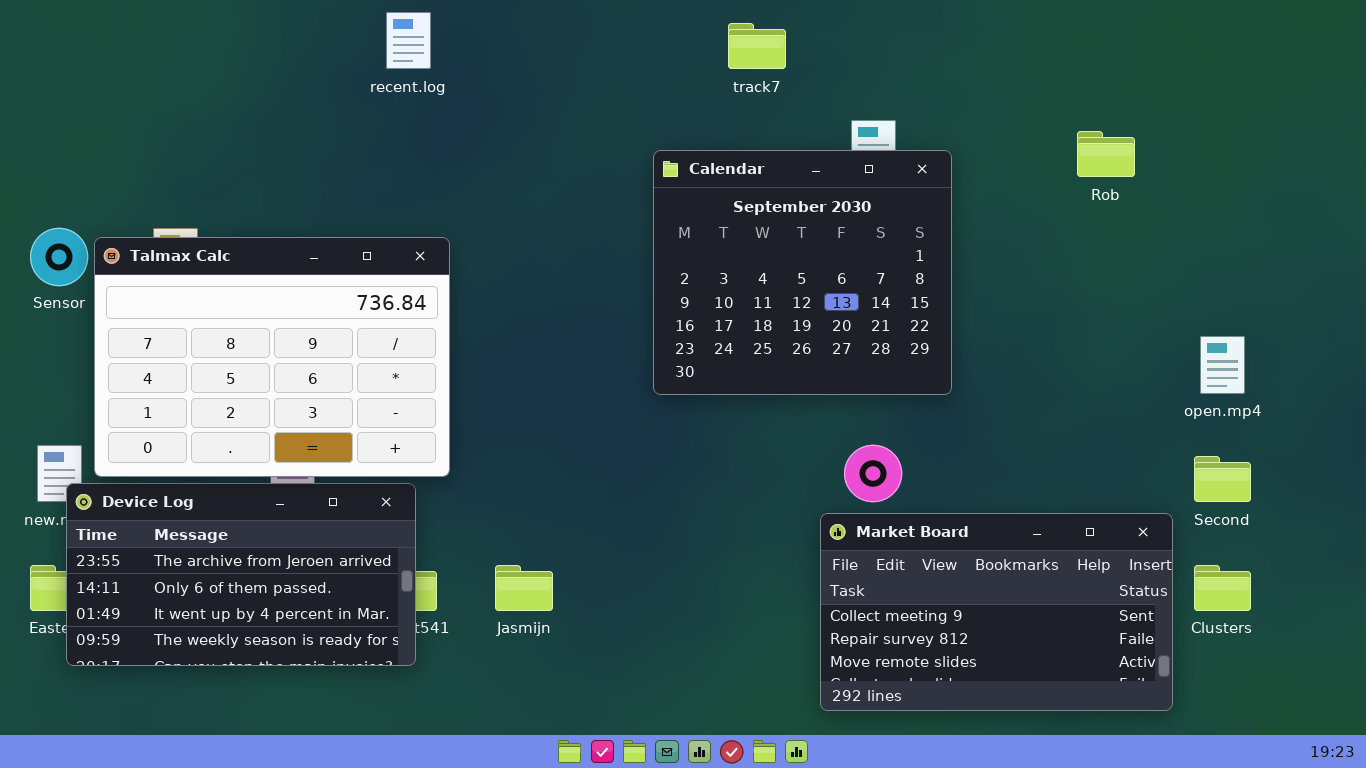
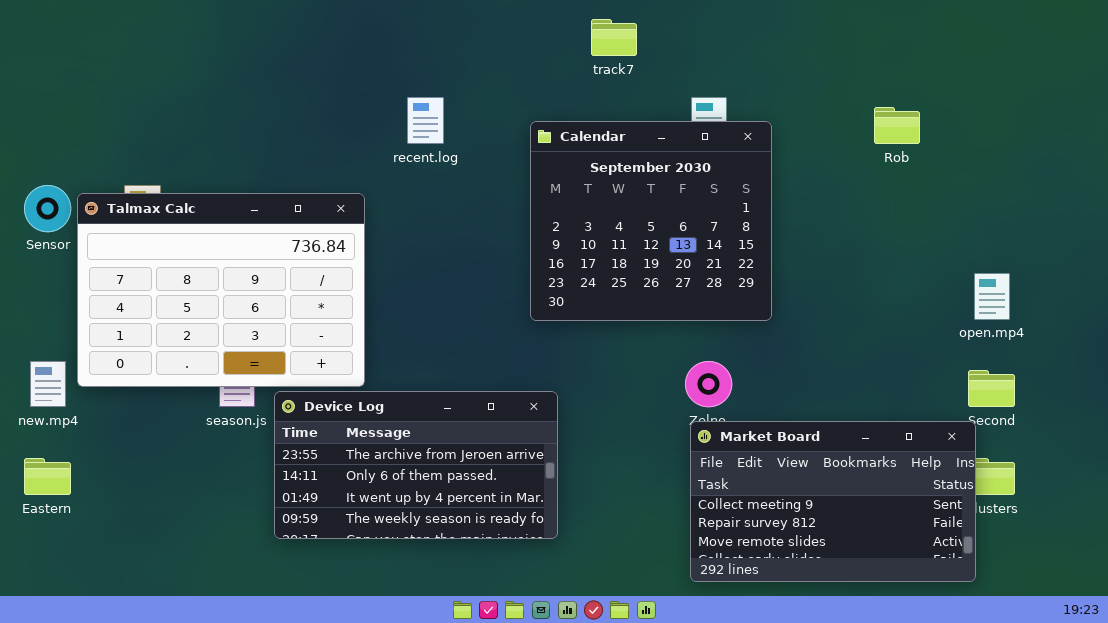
recent.log: [386,12,431,69] -> [407,97,444,144], moved
Device Log: [66,483,416,666] -> [274,391,558,539], moved
Market Board: [820,513,1173,711] -> [690,421,976,582], moved

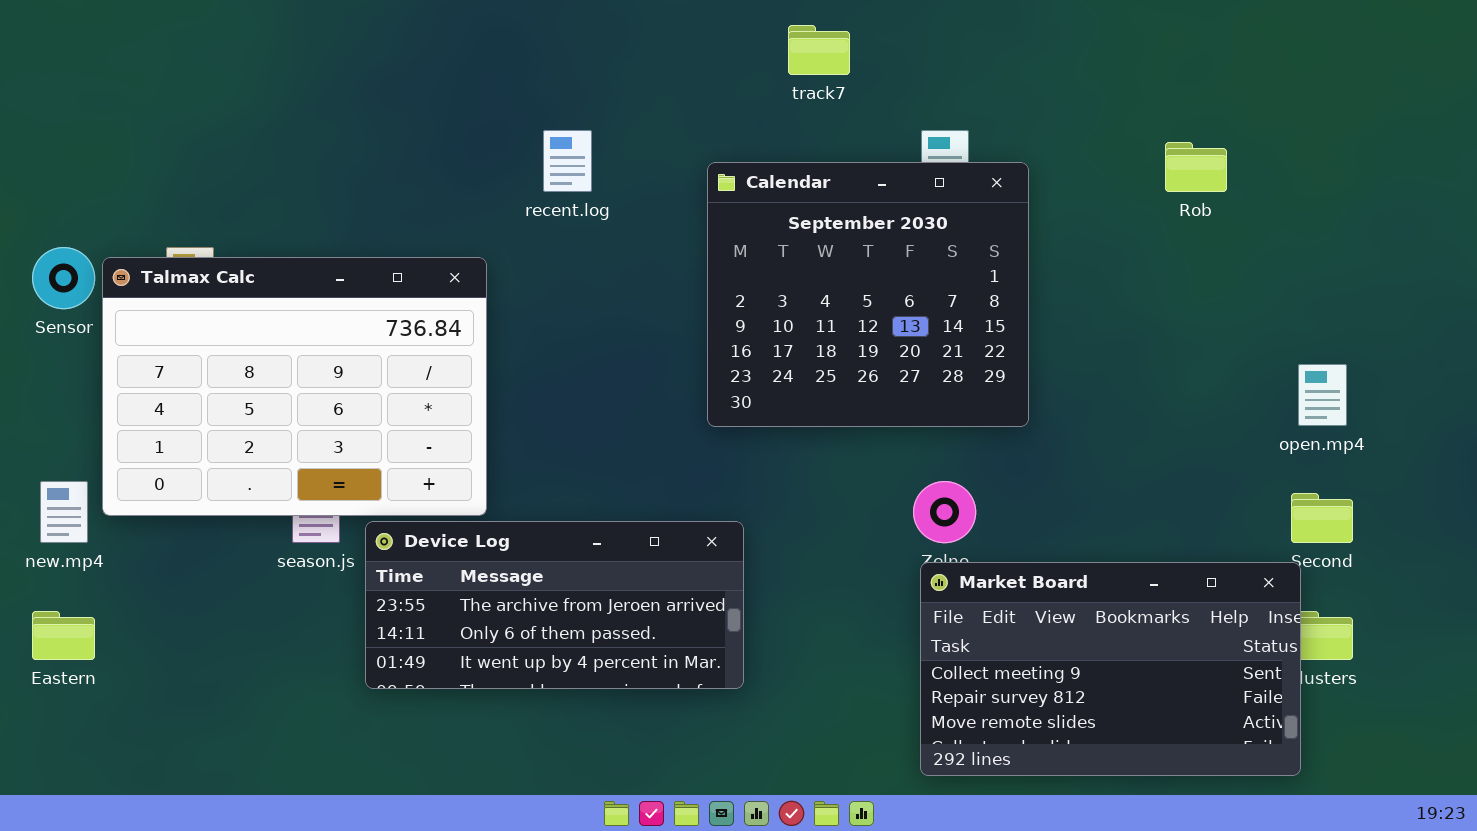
Device Log: [274,391,558,539] -> [365,521,744,689], resized

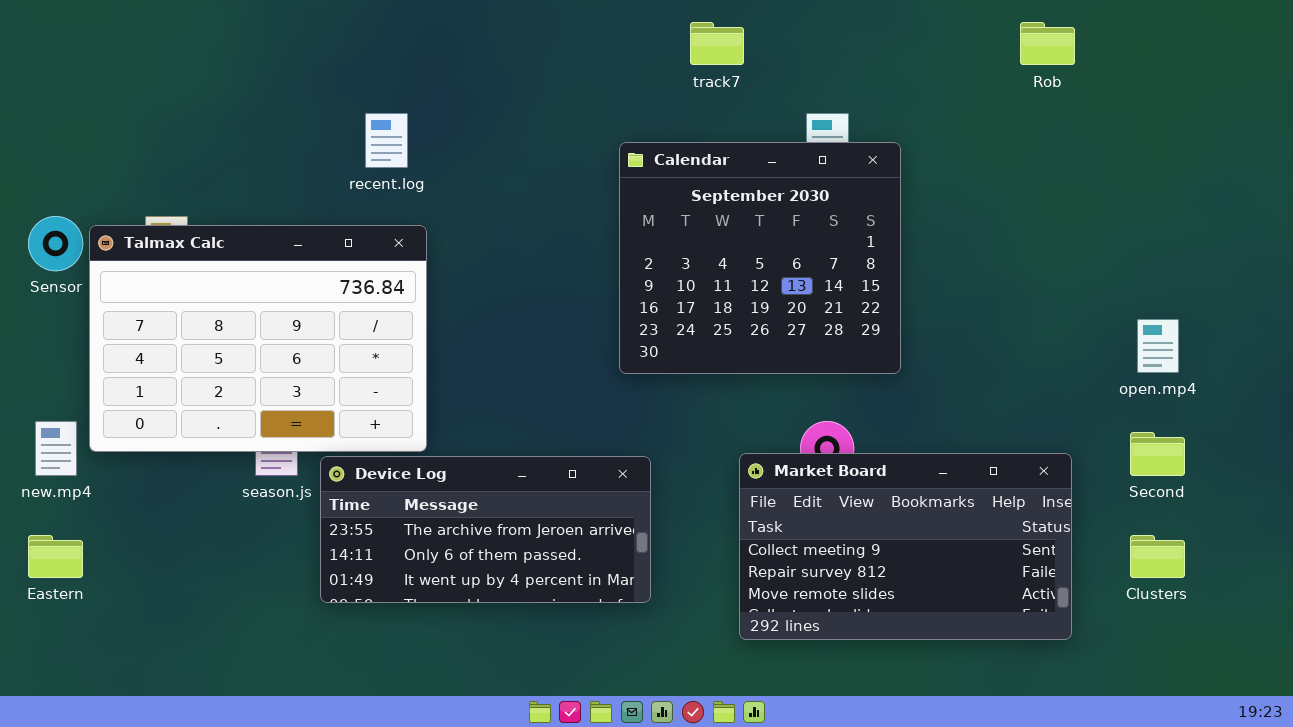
recent.log: [543,130,592,192] -> [365,113,408,168], moved
Rob: [1165,142,1227,192] -> [1020,22,1075,65], moved
Market Board: [920,562,1301,776] -> [739,453,1072,640], moved

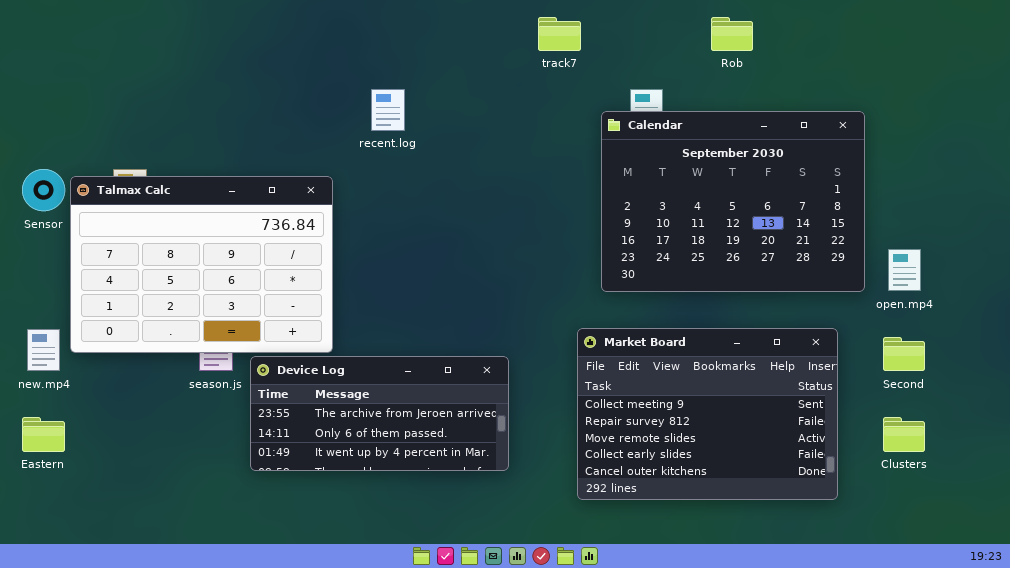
Rob: [1020,22,1075,65] -> [711,17,753,51], moved
recent.log: [365,113,408,168] -> [371,89,405,131], moved
Calendar: [619,142,901,374] -> [601,111,865,292], moved, resized
Market Board: [739,453,1072,640] -> [577,328,838,500], resized

